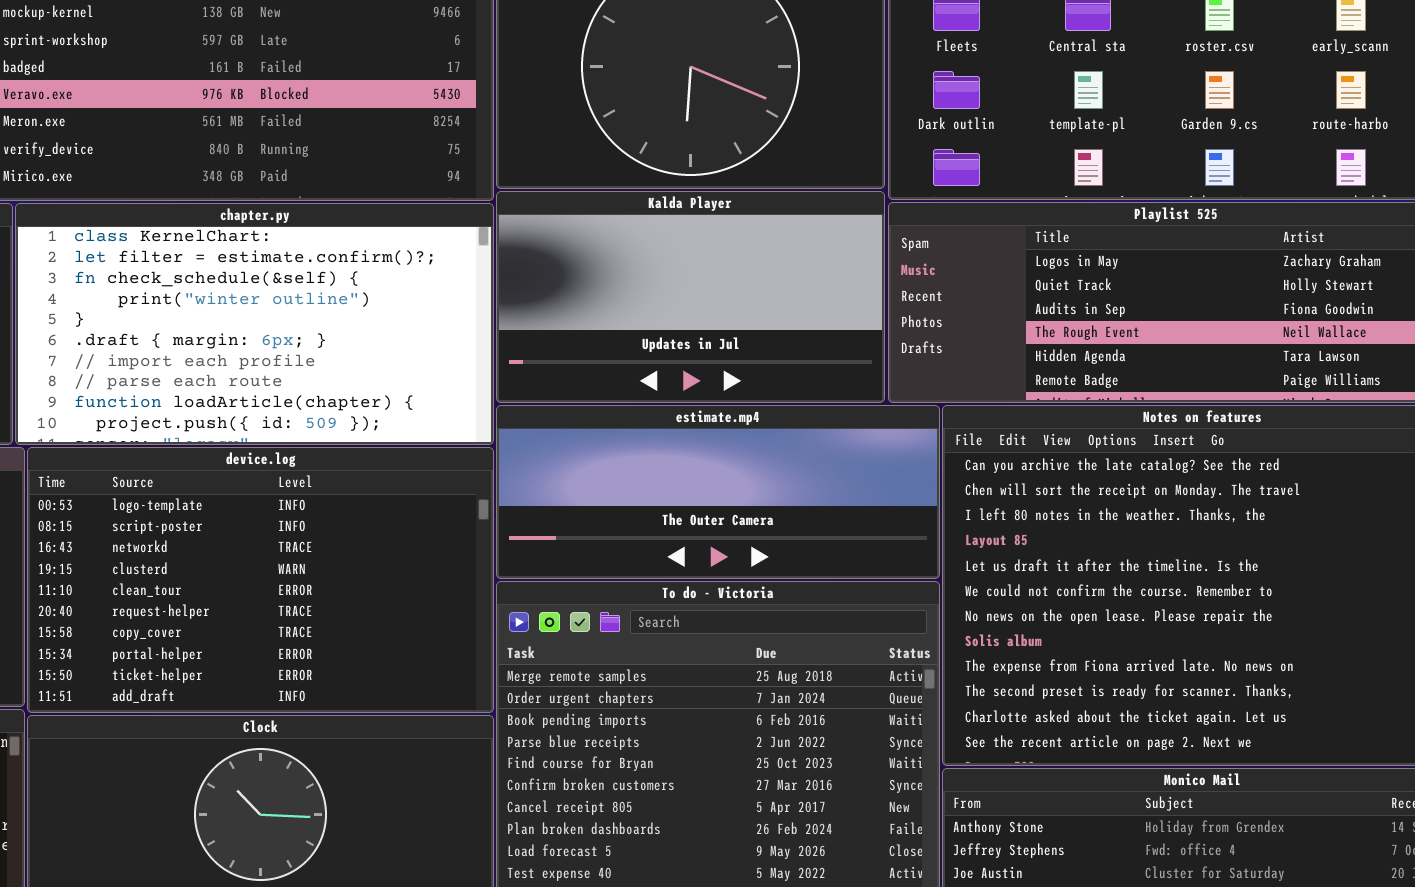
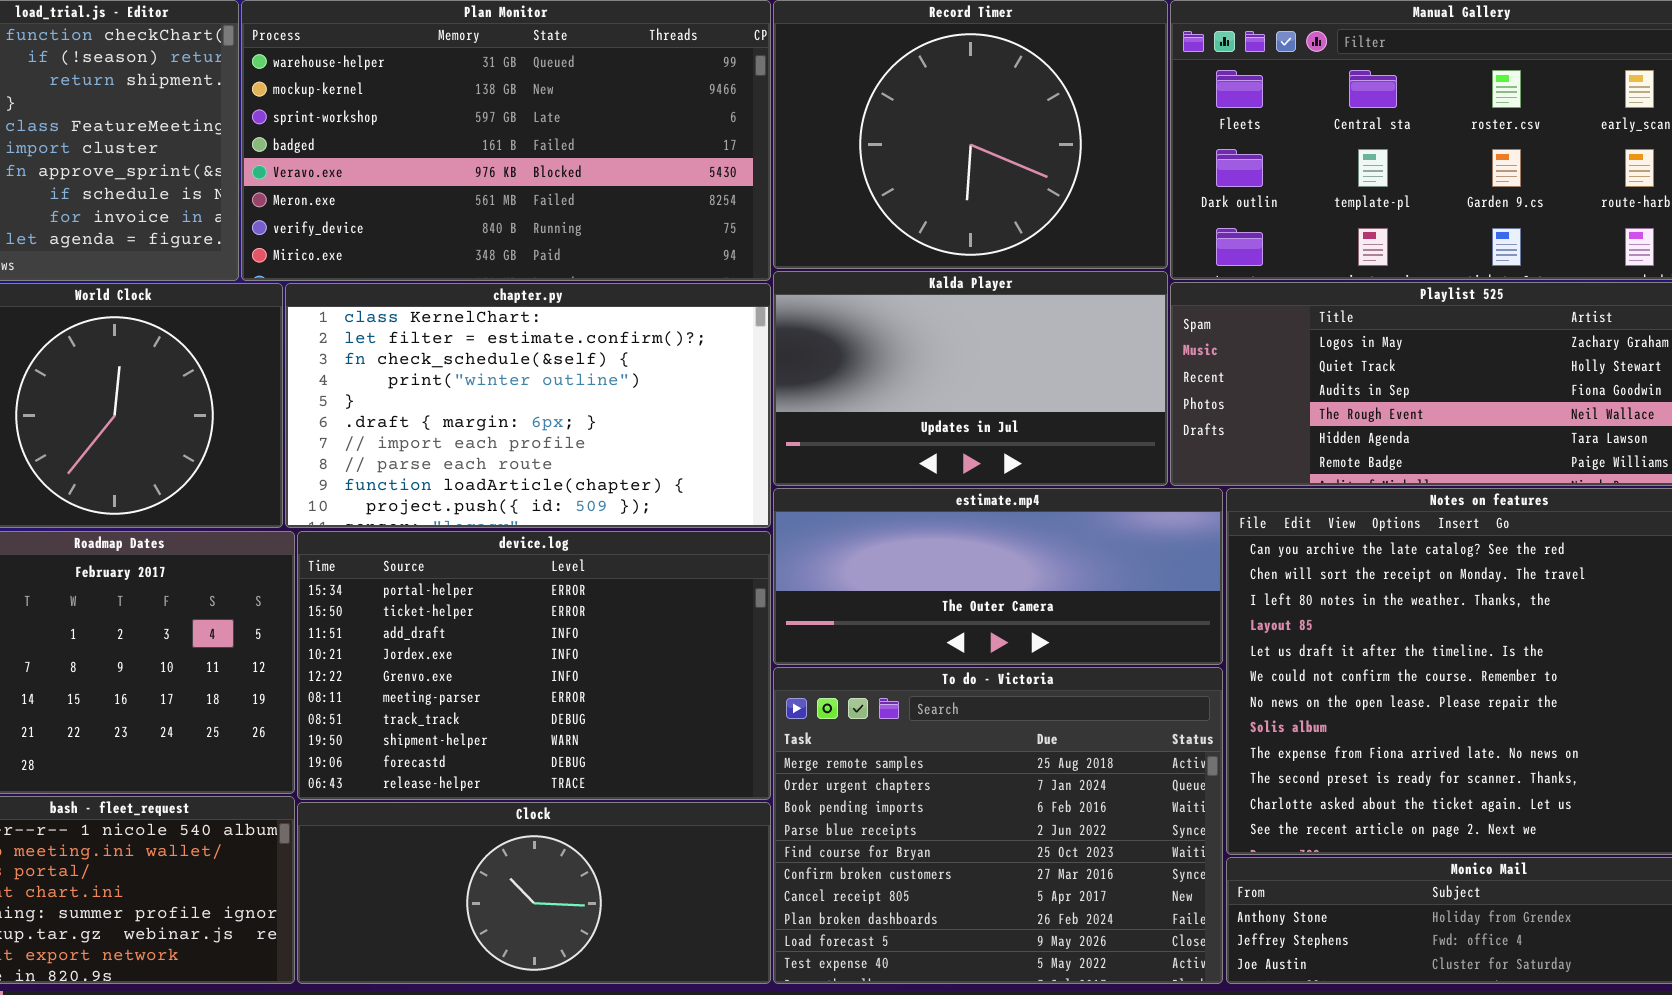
device.log: [27,447,494,713] -> [297,531,771,800], scrolled down 7 rows

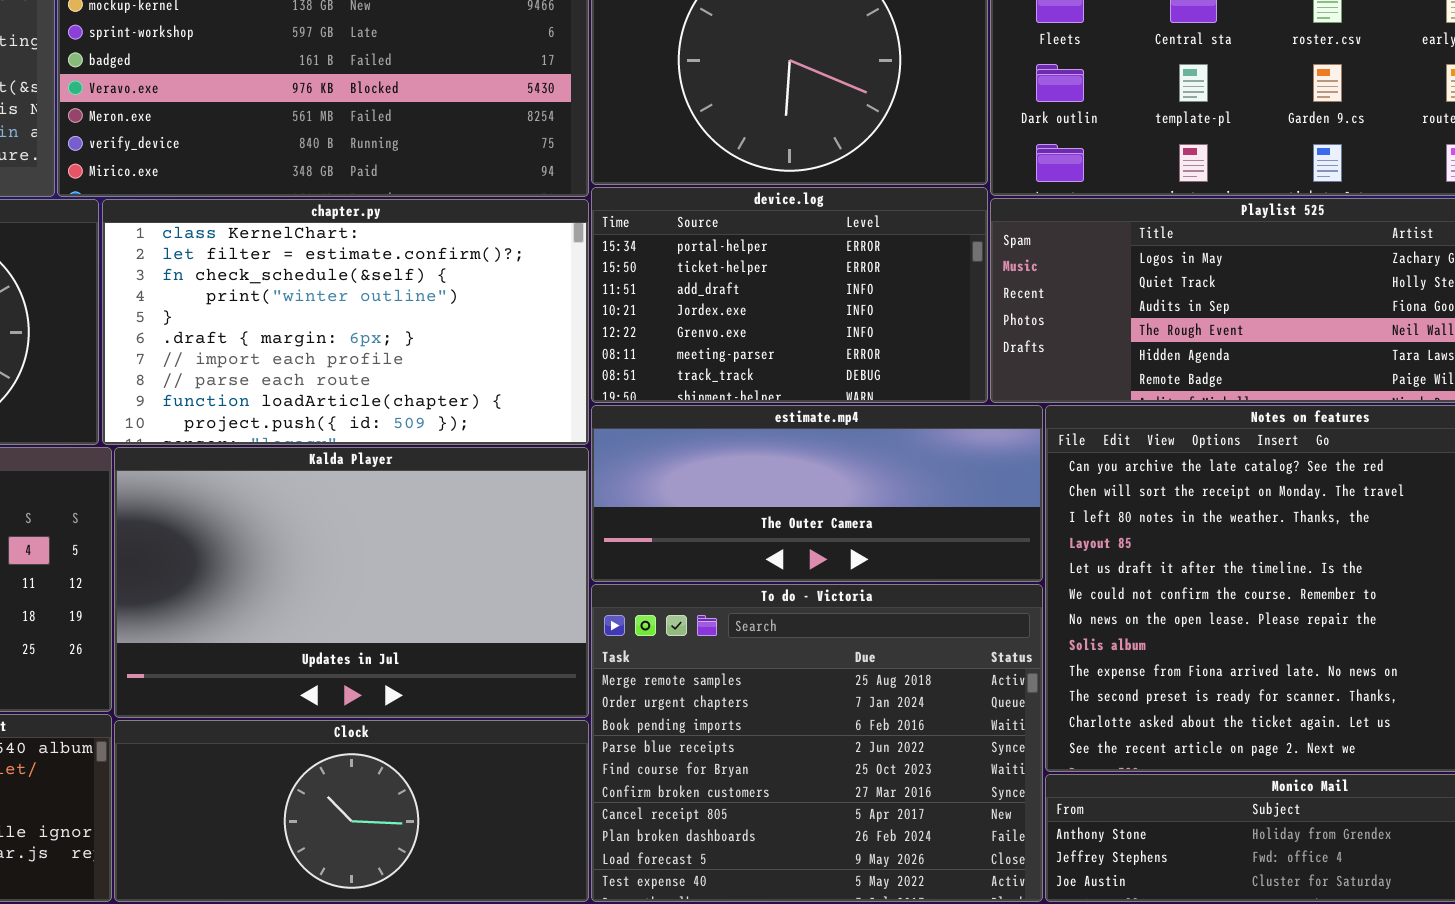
Kalda Player: [773,271,1168,486] -> [114,447,589,718], moved, resized
device.log: [297,531,771,800] -> [591,187,988,403], moved, resized

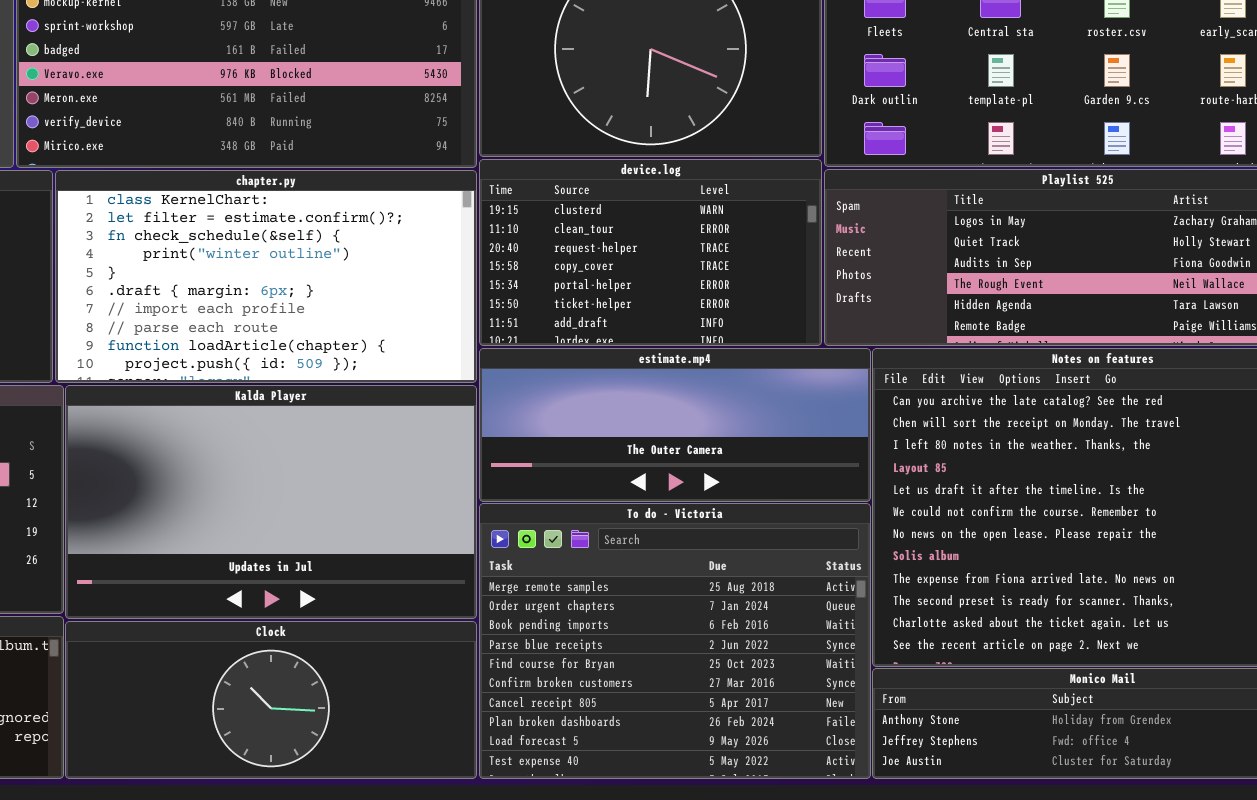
device.log: [591,187,988,403] -> [479,159,822,346], scrolled up 4 rows

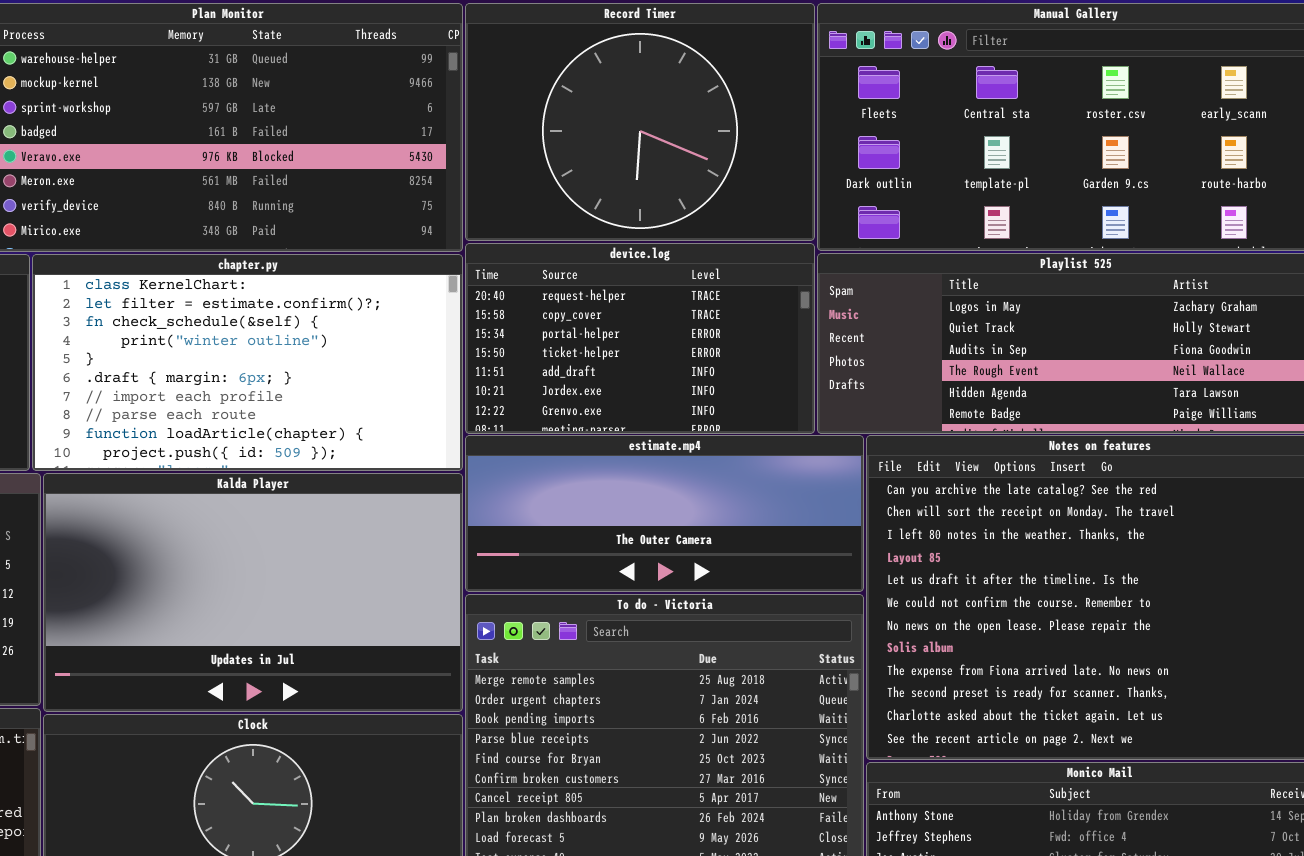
device.log: [479,159,822,346] -> [465,243,815,434], scrolled down 2 rows

